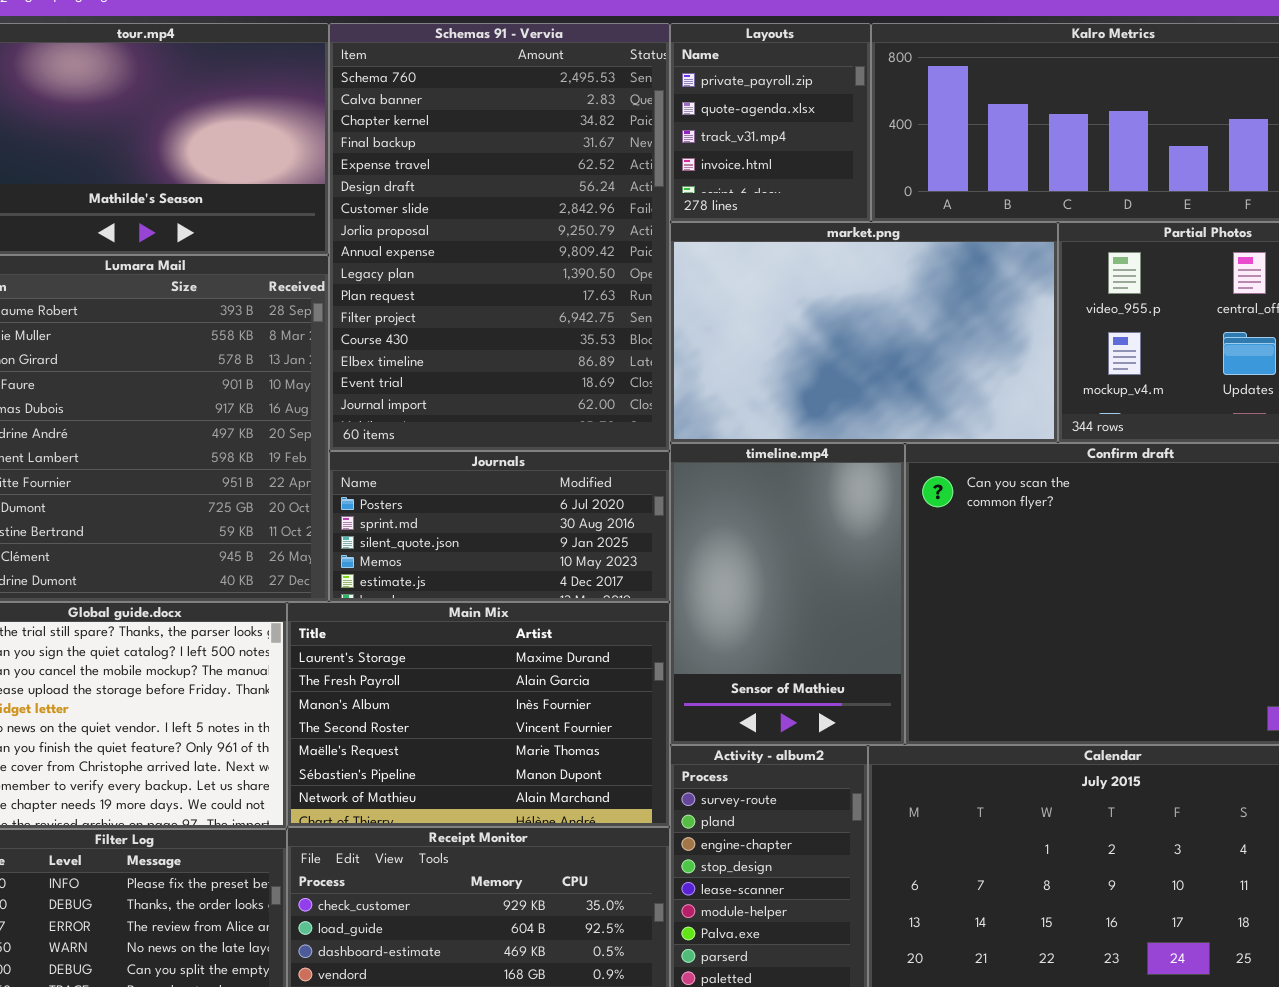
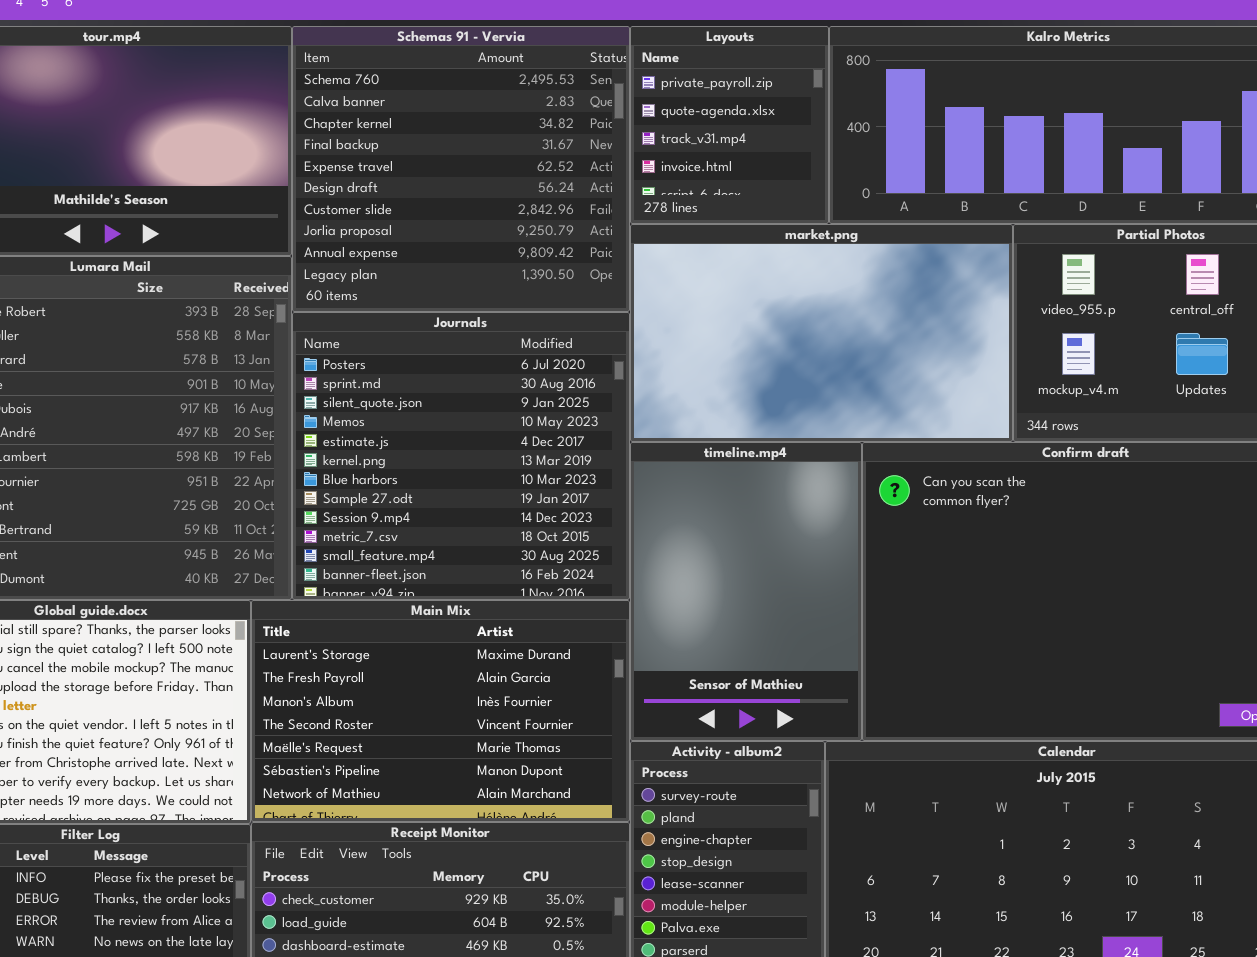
Schemas 91 - Vervia: [329,23,670,451] -> [292,26,630,312], resized
Journals: [329,451,670,602] -> [292,312,630,600], resized

